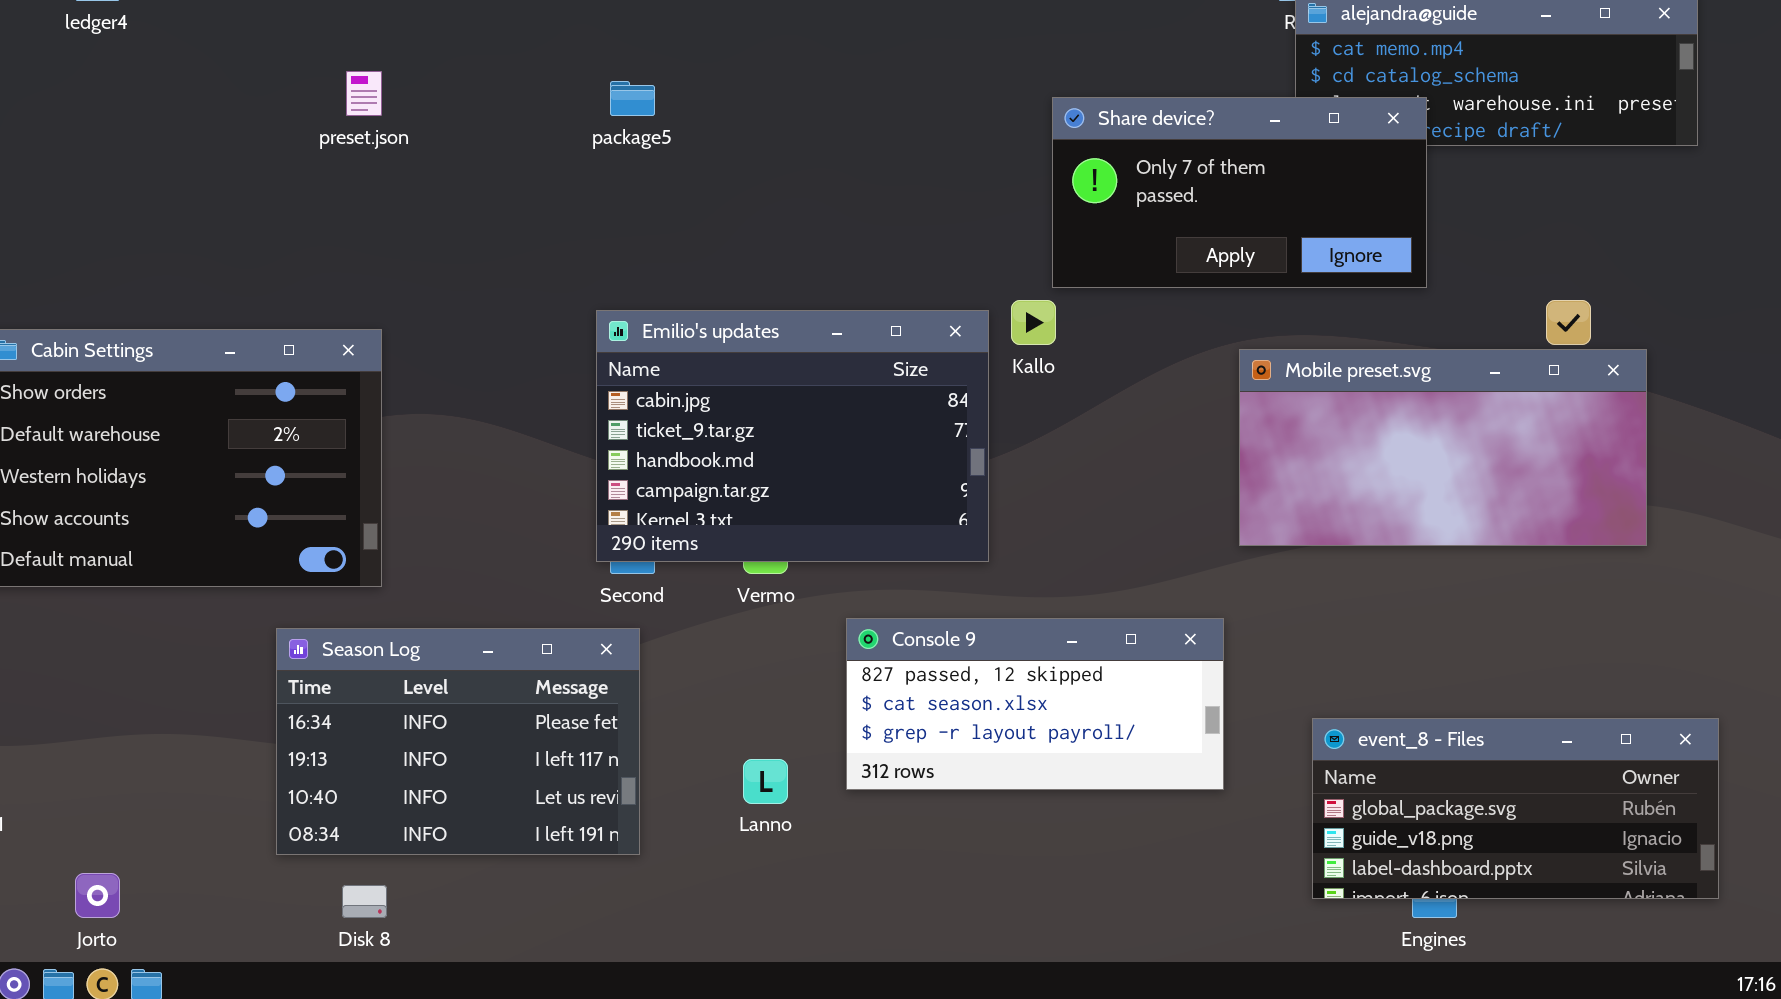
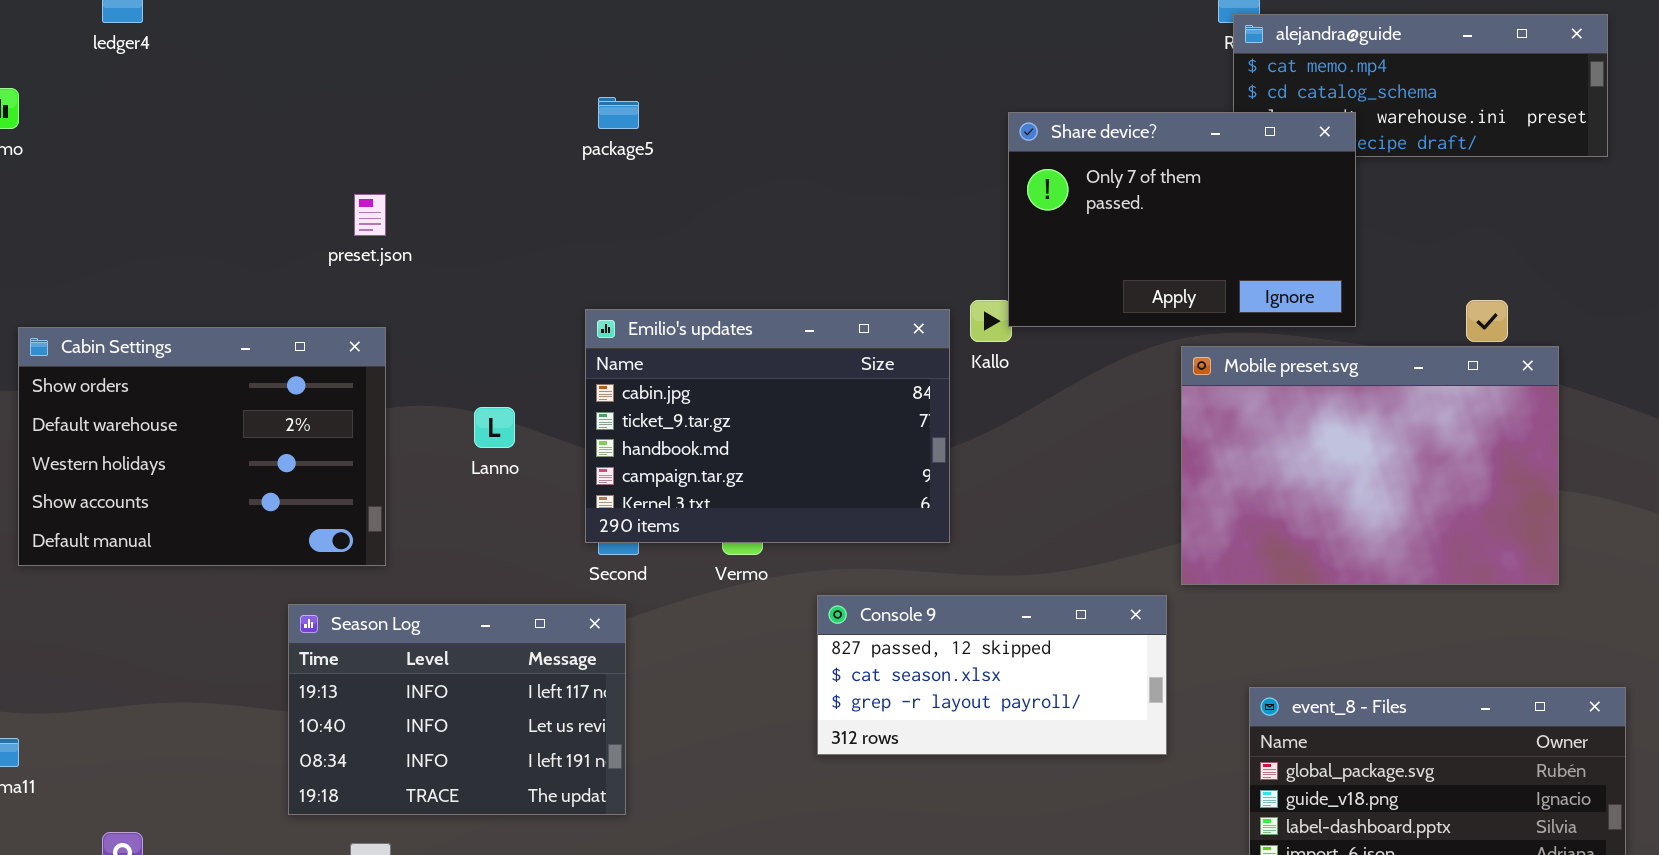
preset.json: [346,71,382,116] -> [354,194,386,236], moved
Share device?: [1052,97,1427,288] -> [1008,112,1356,327], resized
Mobile preset.svg: [1239,349,1647,546] -> [1181,346,1559,585], resized
Season Log: [276,628,640,855] -> [288,604,626,815], scrolled down 1 row
Lanno: [743,759,788,804] -> [474,407,515,448], moved

